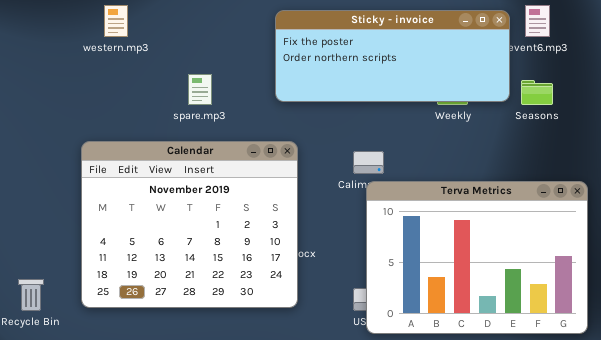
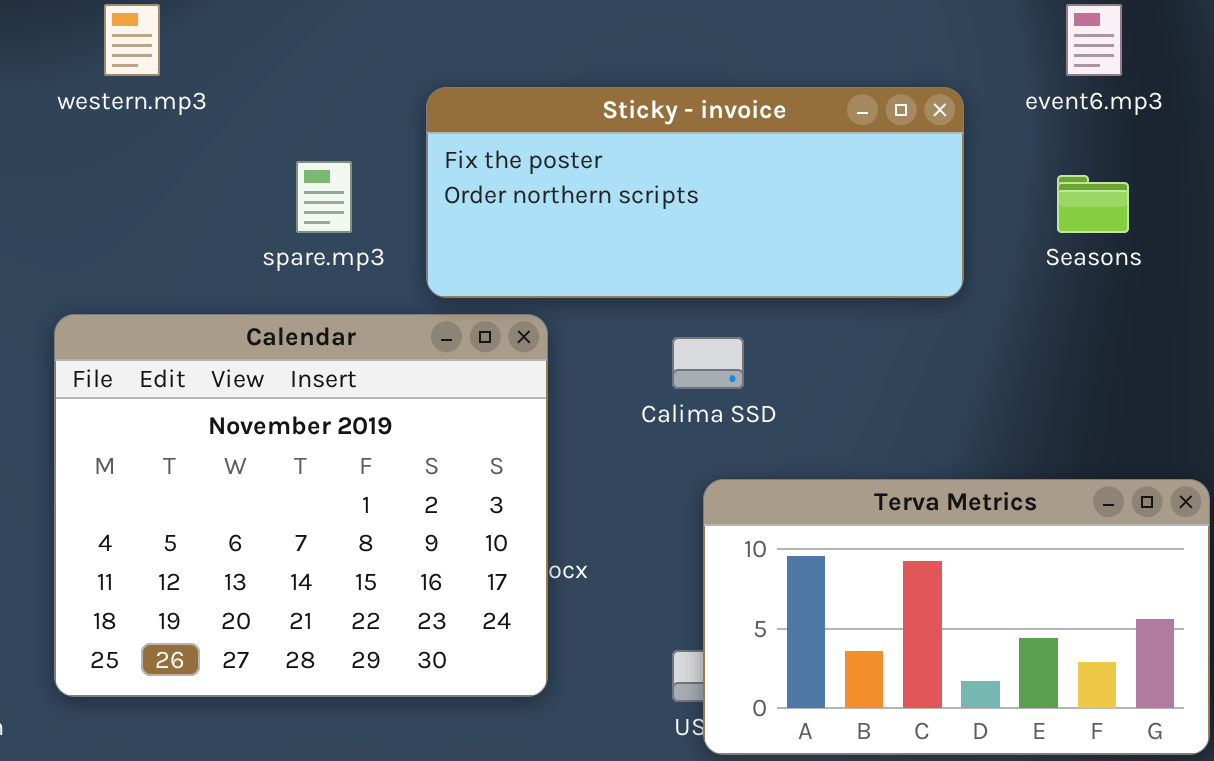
Sticky - invoice: [275,10,510,102] -> [426,87,964,298], moved
Terva Metrics: [366,181,588,334] -> [703,479,1210,755], resized

